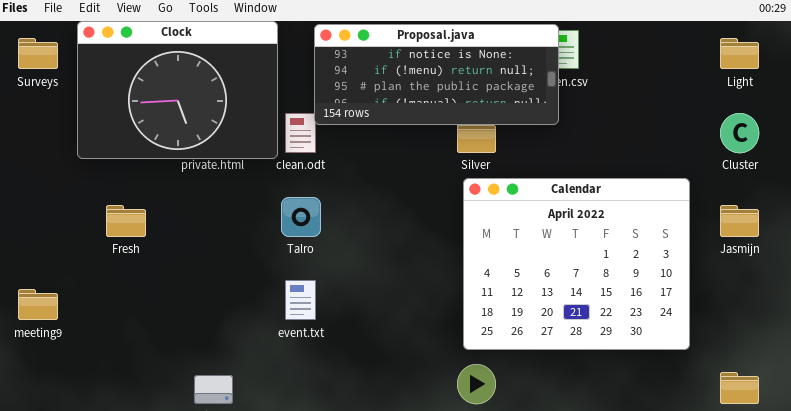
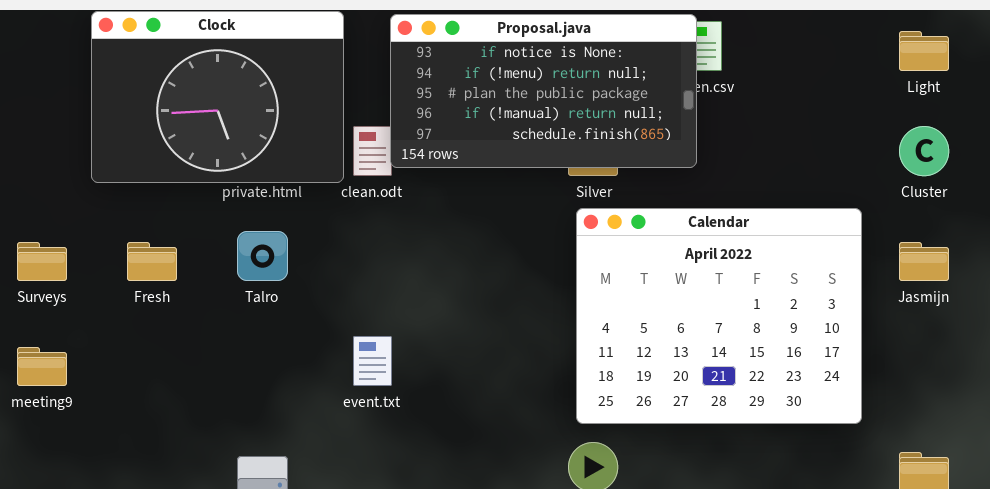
Proposal.java: [314,24,559,125] -> [390,14,697,168], resized
Surveys: [18,38,58,69] -> [17,242,67,281], moved
Talro: [281,197,321,237] -> [237,231,288,281], moved

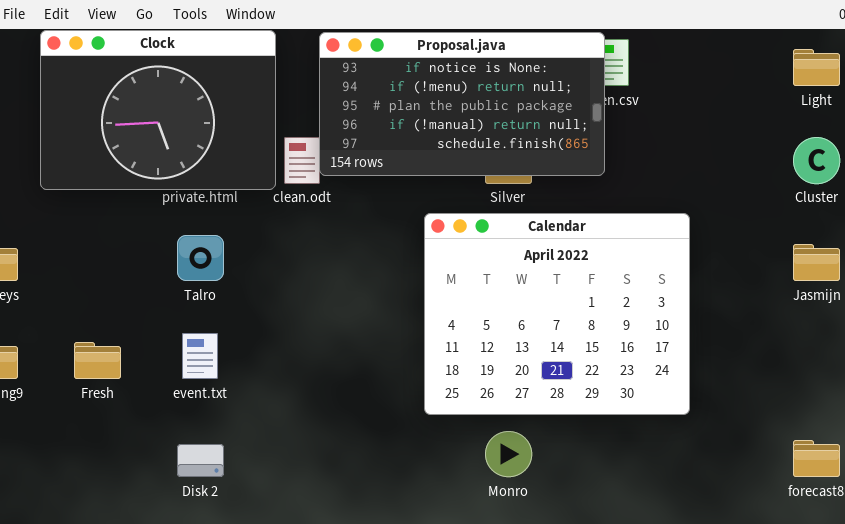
Calendar: [576,208,862,424] -> [424,213,690,415], moved
Fresh: [127,242,177,281] -> [74,342,121,379], moved
event.txt: [353,336,392,386] -> [182,333,218,379], moved

